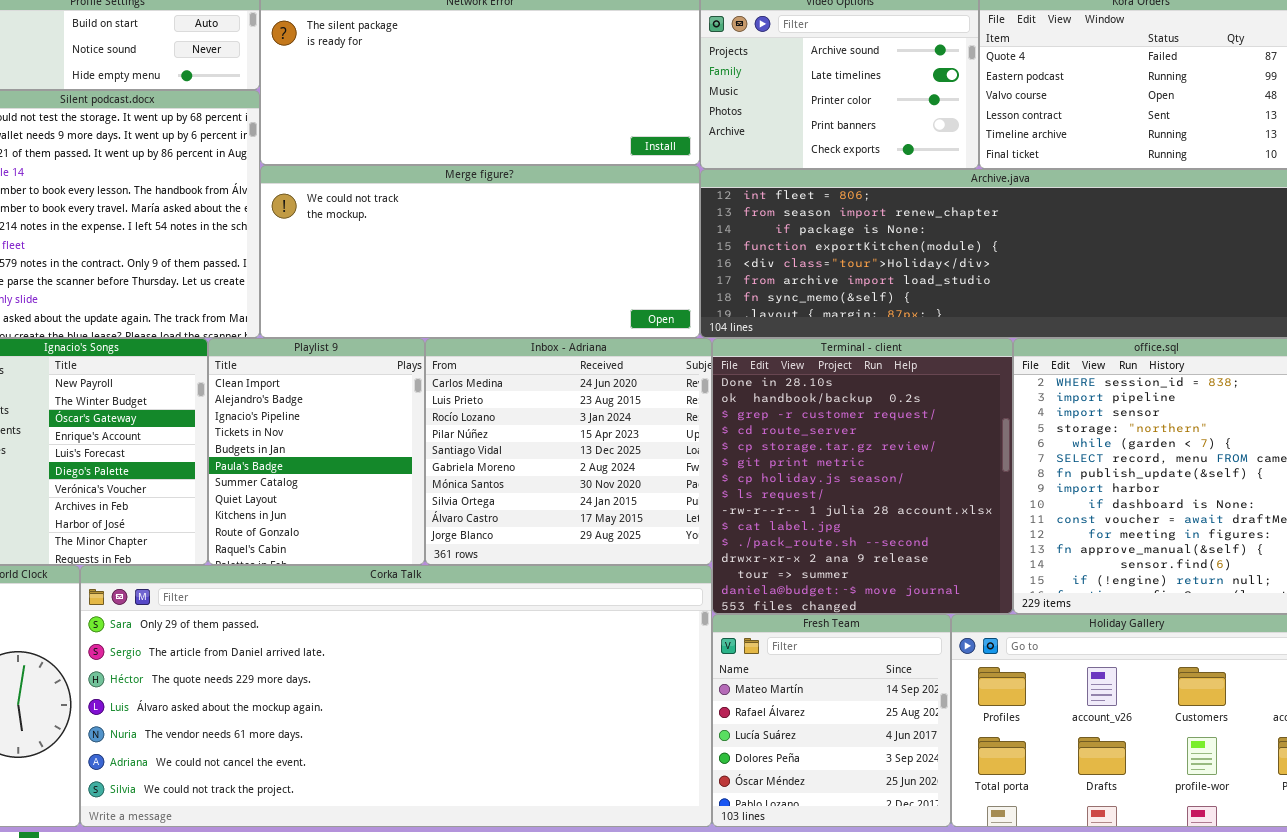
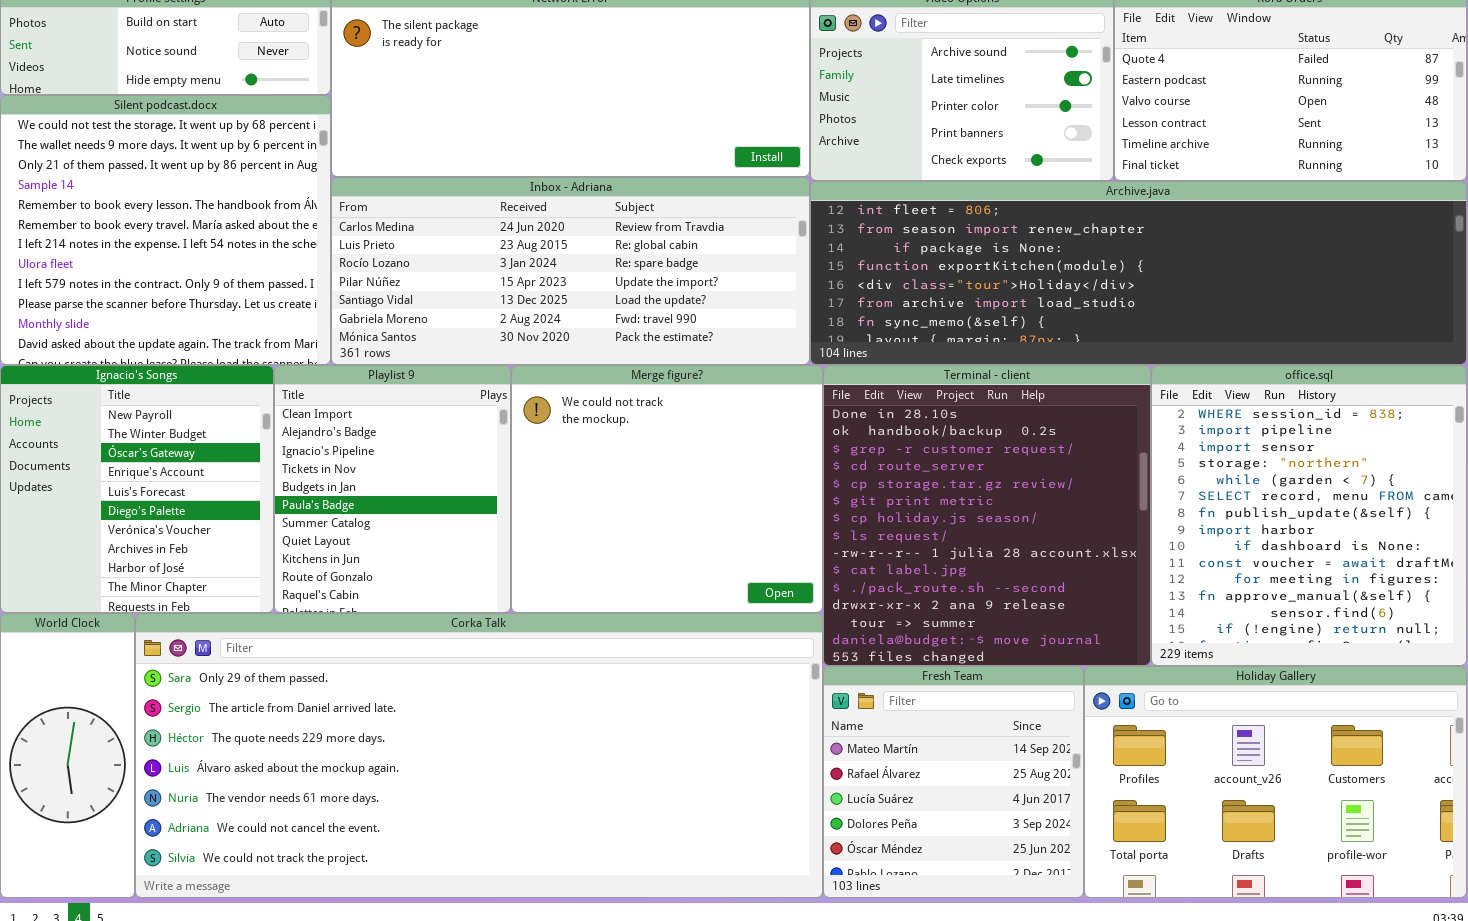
Merge figure?: [260,165,700,338] -> [511,365,823,613], moved, resized
Inbox - Adriana: [425,338,712,565] -> [331,177,810,365], moved, resized

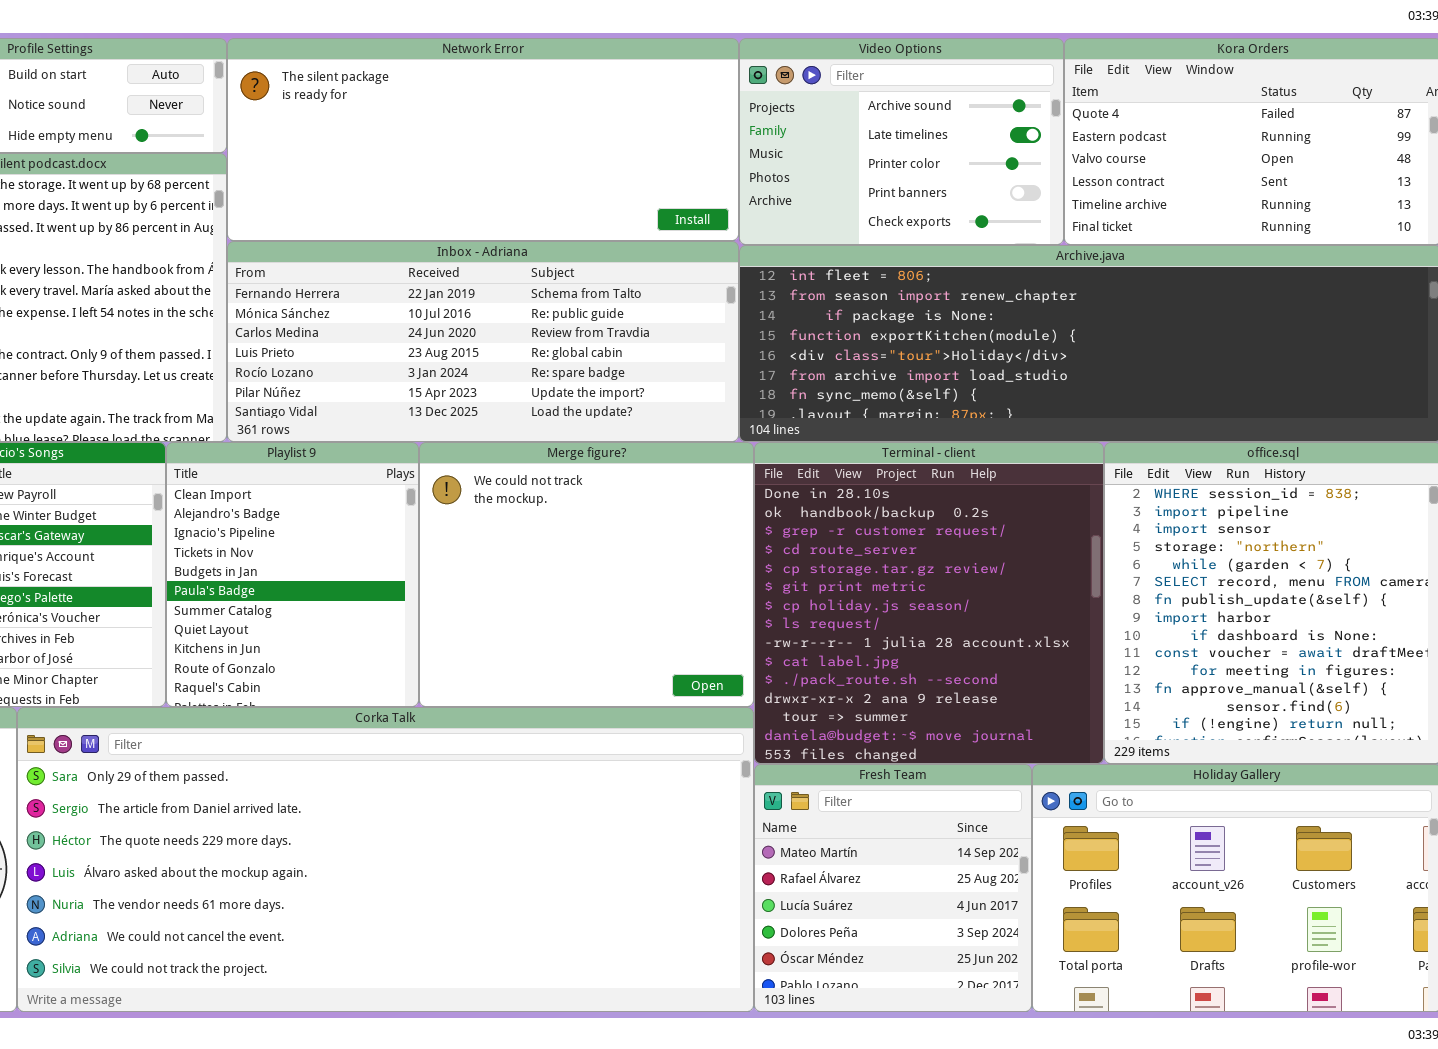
Inbox - Adriana: [331,177,810,365] -> [227,241,739,442], scrolled up 2 rows

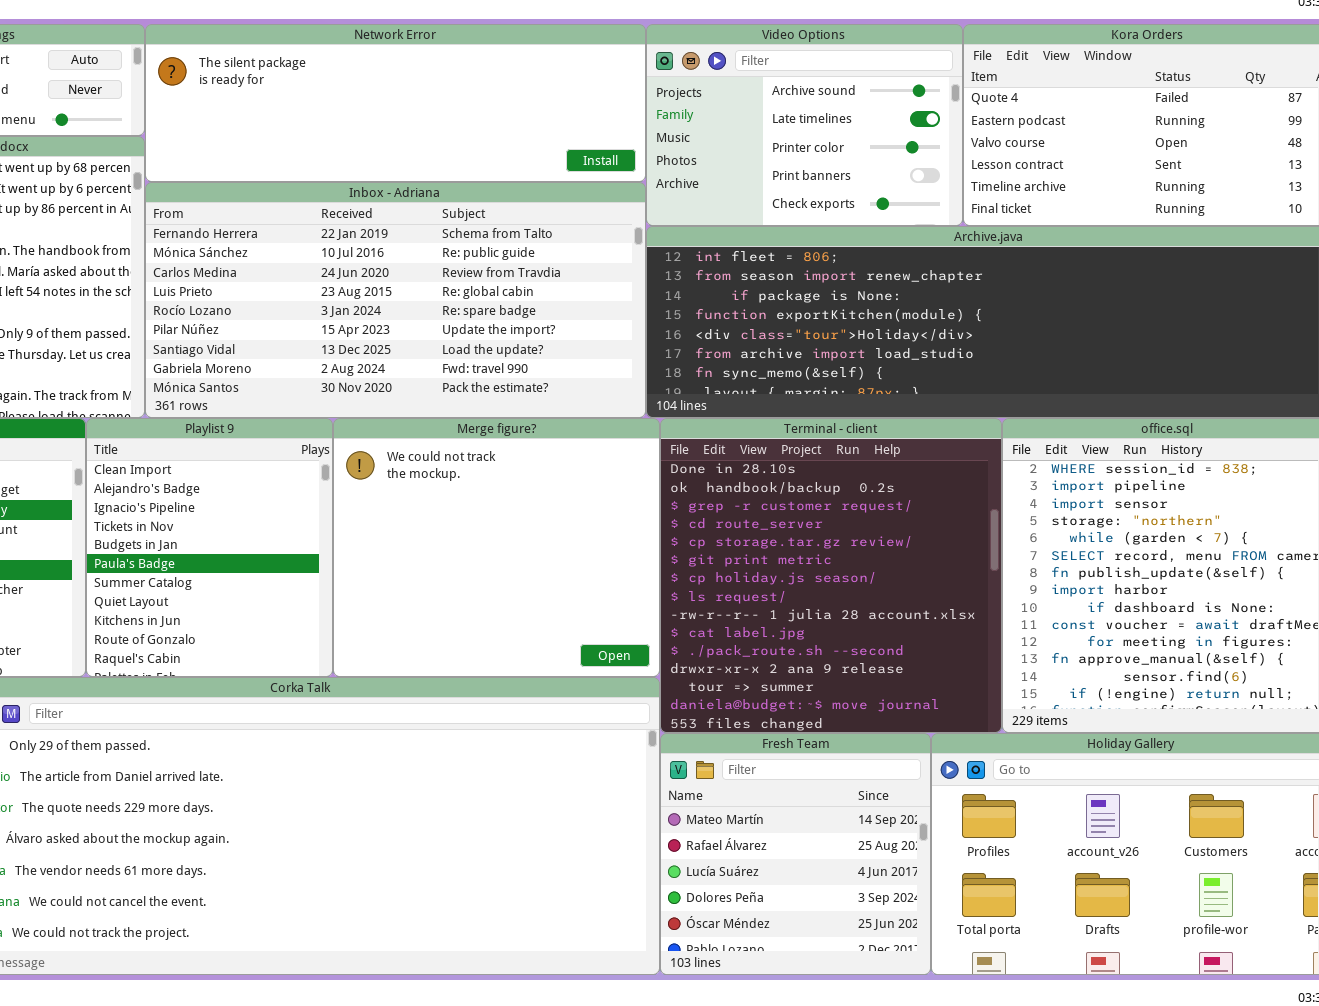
Network Error: [227,38,739,241] -> [145,24,646,182], resized
Inbox - Adriana: [227,241,739,442] -> [145,182,646,418], resized

